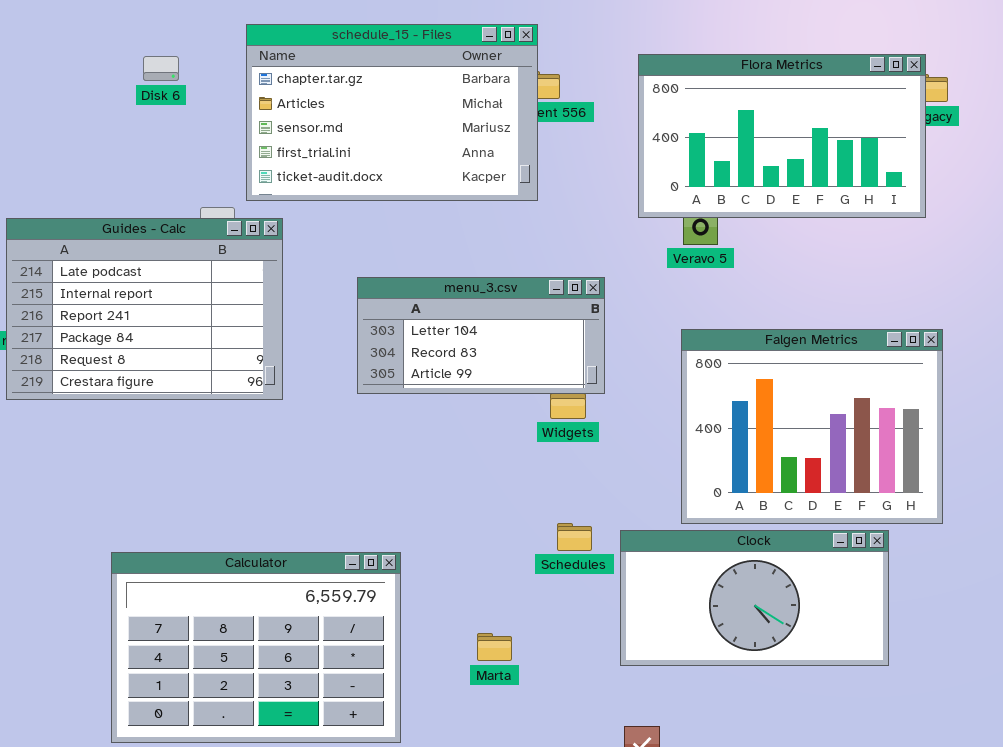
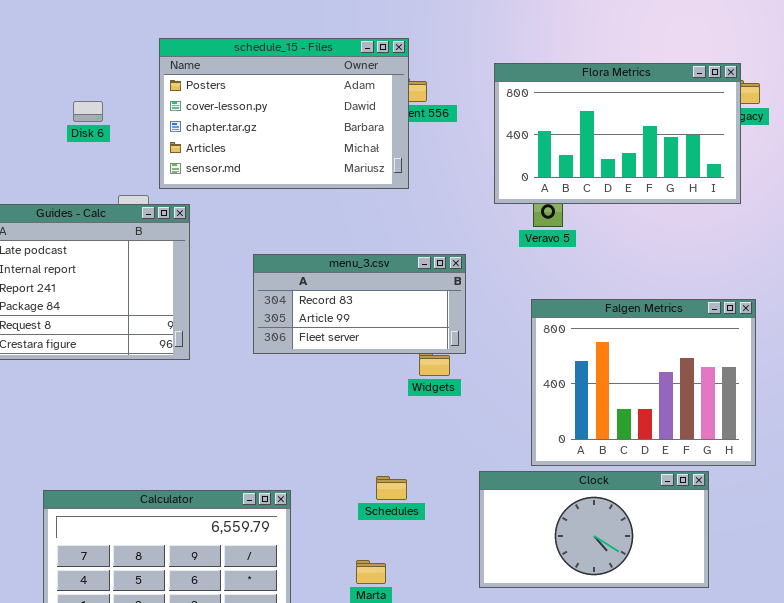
schedule_15 - Files: [246,24,538,201] -> [159,38,409,189], scrolled up 2 rows
Disk 6: [143,56,179,81] -> [73,101,103,122], moved
menu_3.csv: [357,277,605,394] -> [253,254,466,354], scrolled down 1 row
Schedules: [557,523,592,551] -> [376,476,407,500], moved

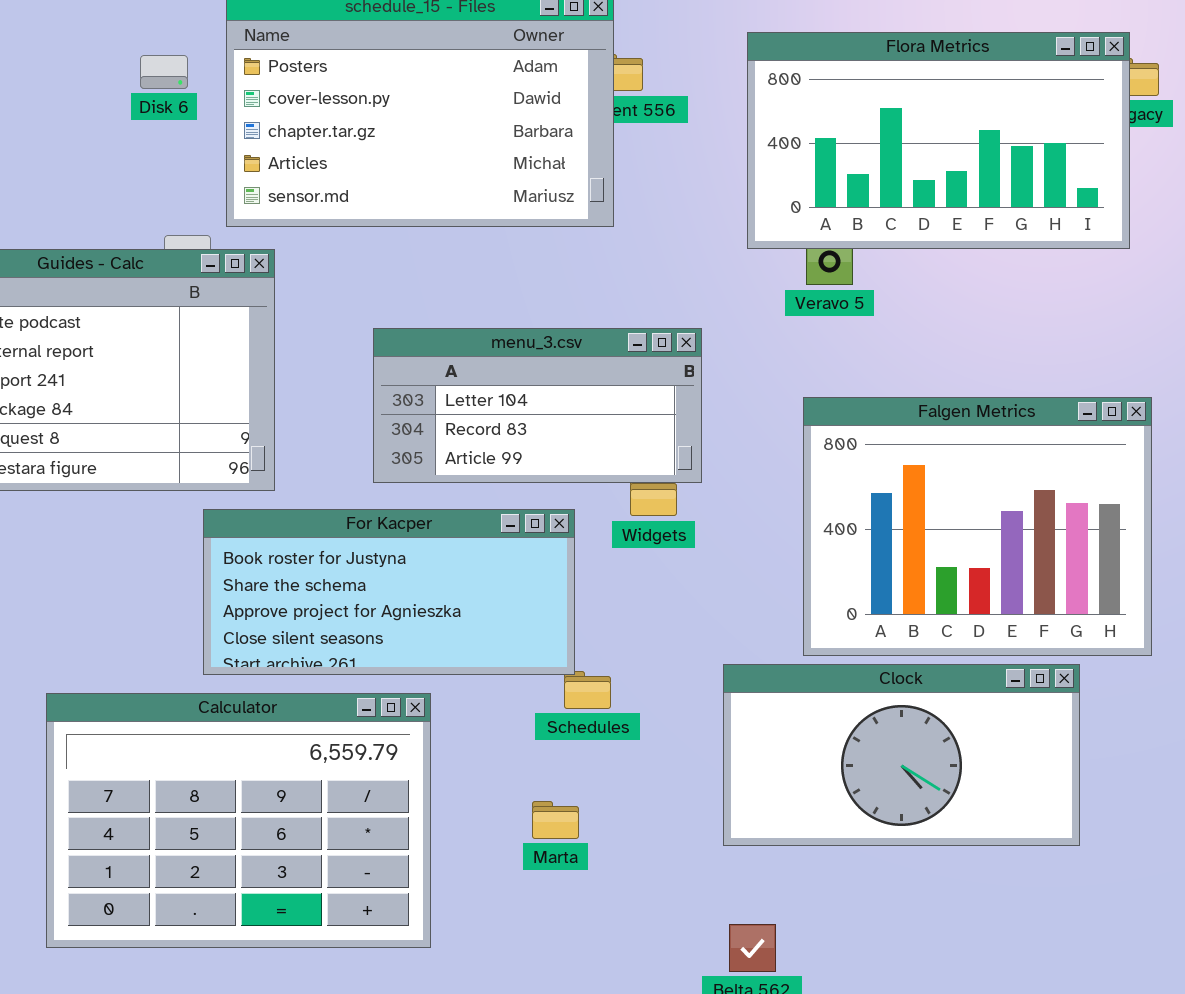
Disk 6: [73,101,103,122] -> [140,55,188,89], moved
menu_3.csv: [253,254,466,354] -> [373,328,702,483], scrolled up 1 row
For Kacper: none -> [203,509,575,675], opened

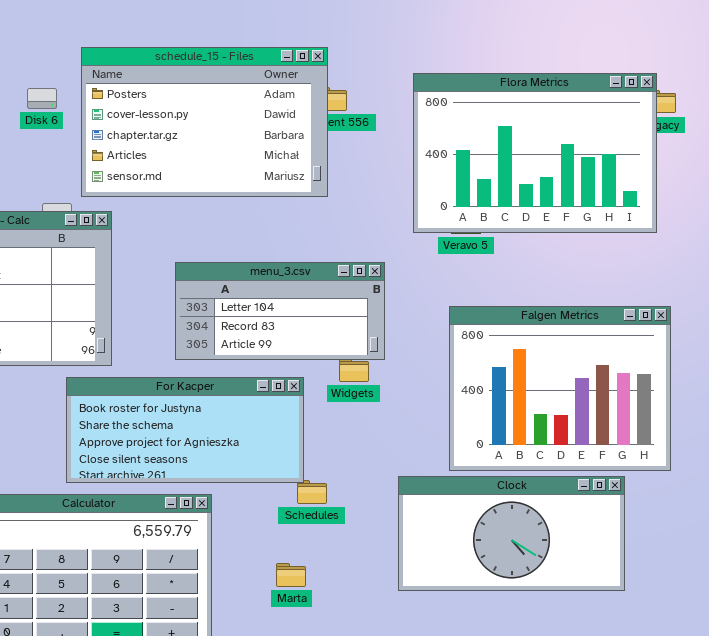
Flora Metrics: [747,32,1130,249] -> [413,73,657,233], resized

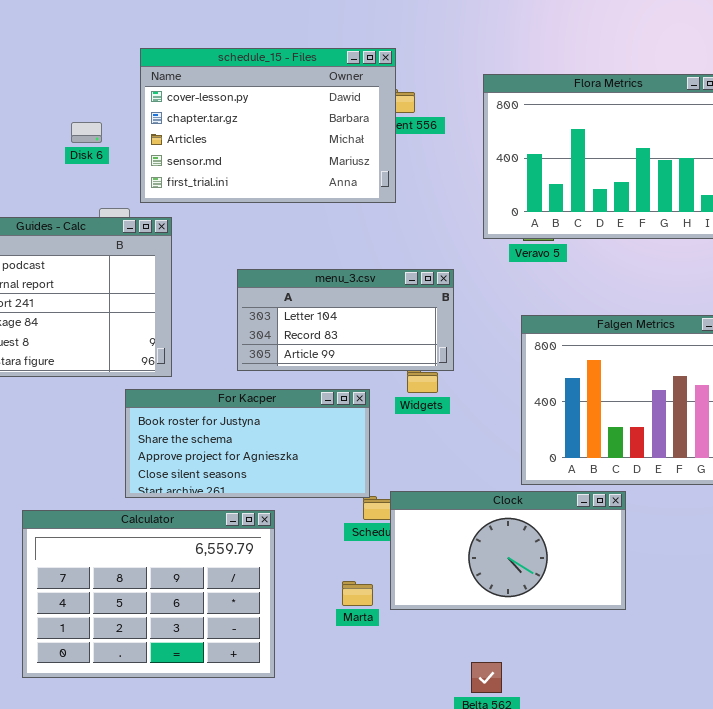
schedule_15 - Files: [81,47,328,197] -> [140,48,396,203], scrolled down 1 row
Disk 6: [27,88,57,109] -> [71,122,102,143], moved
Clock: [398,476,625,591] -> [390,491,626,610], moved

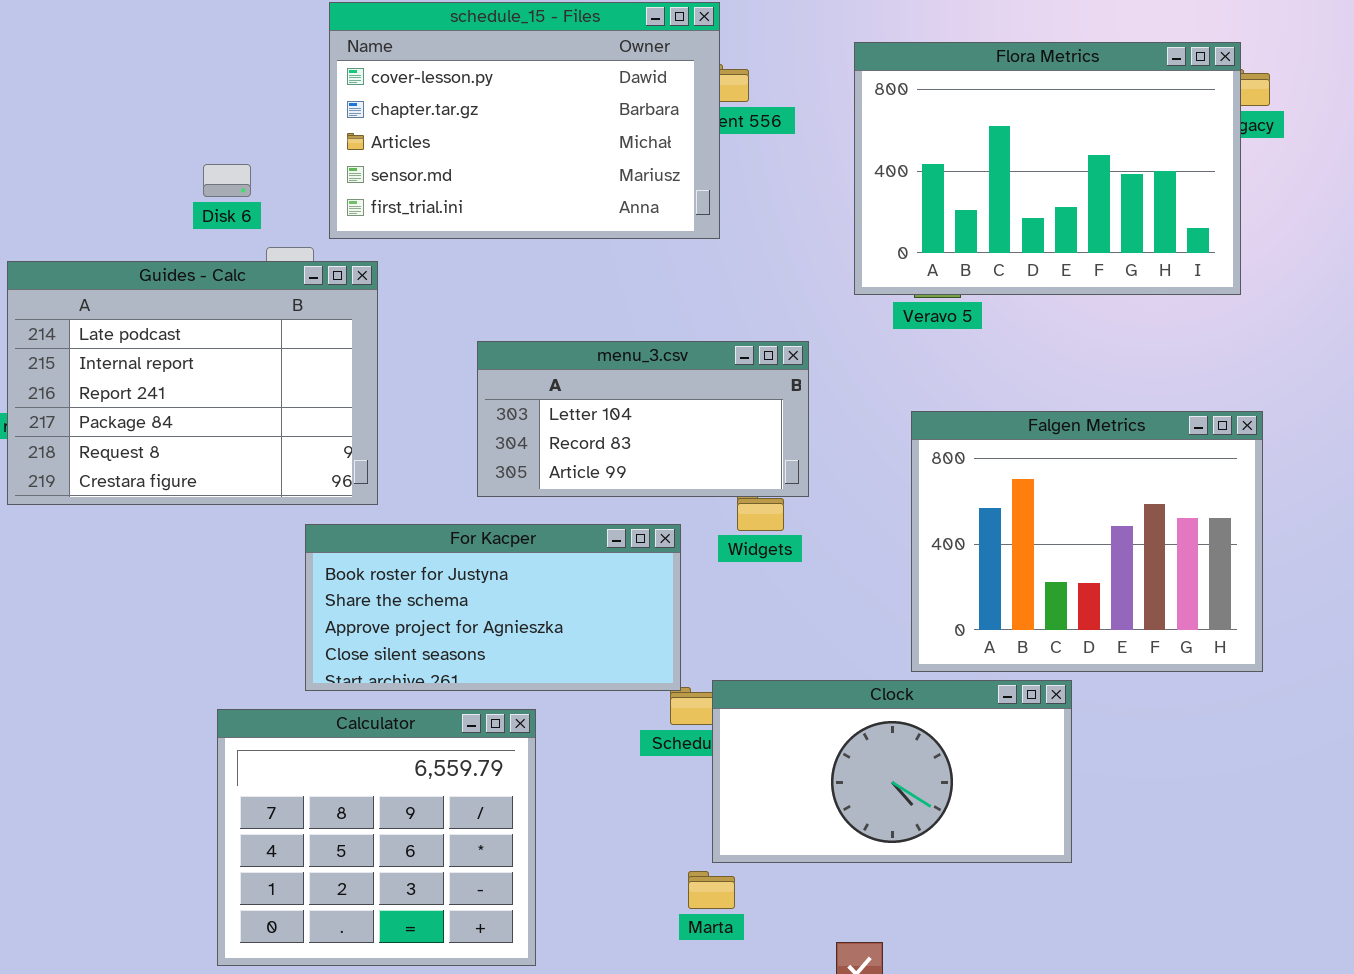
Disk 6: [71,122,102,143] -> [203,164,251,197], moved
Calculator: [22,510,275,678] -> [217,709,536,966], resized
Marta: [342,581,373,606] -> [688,871,735,909], moved

